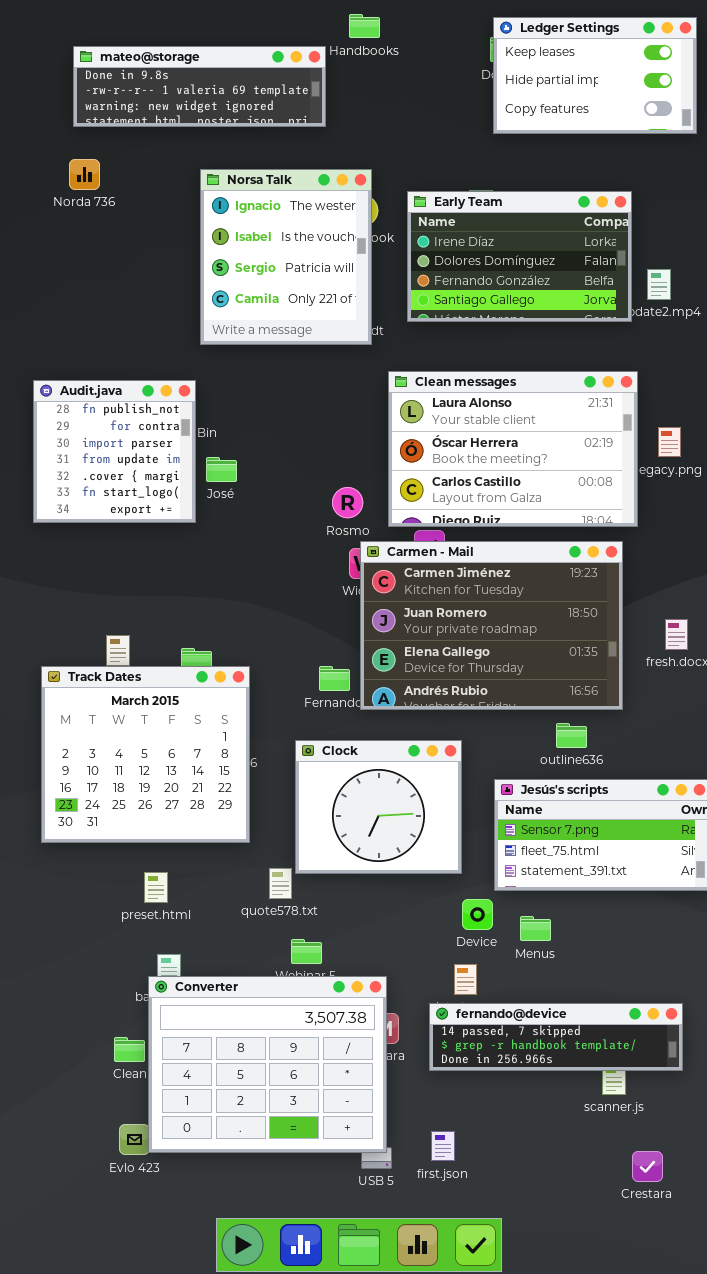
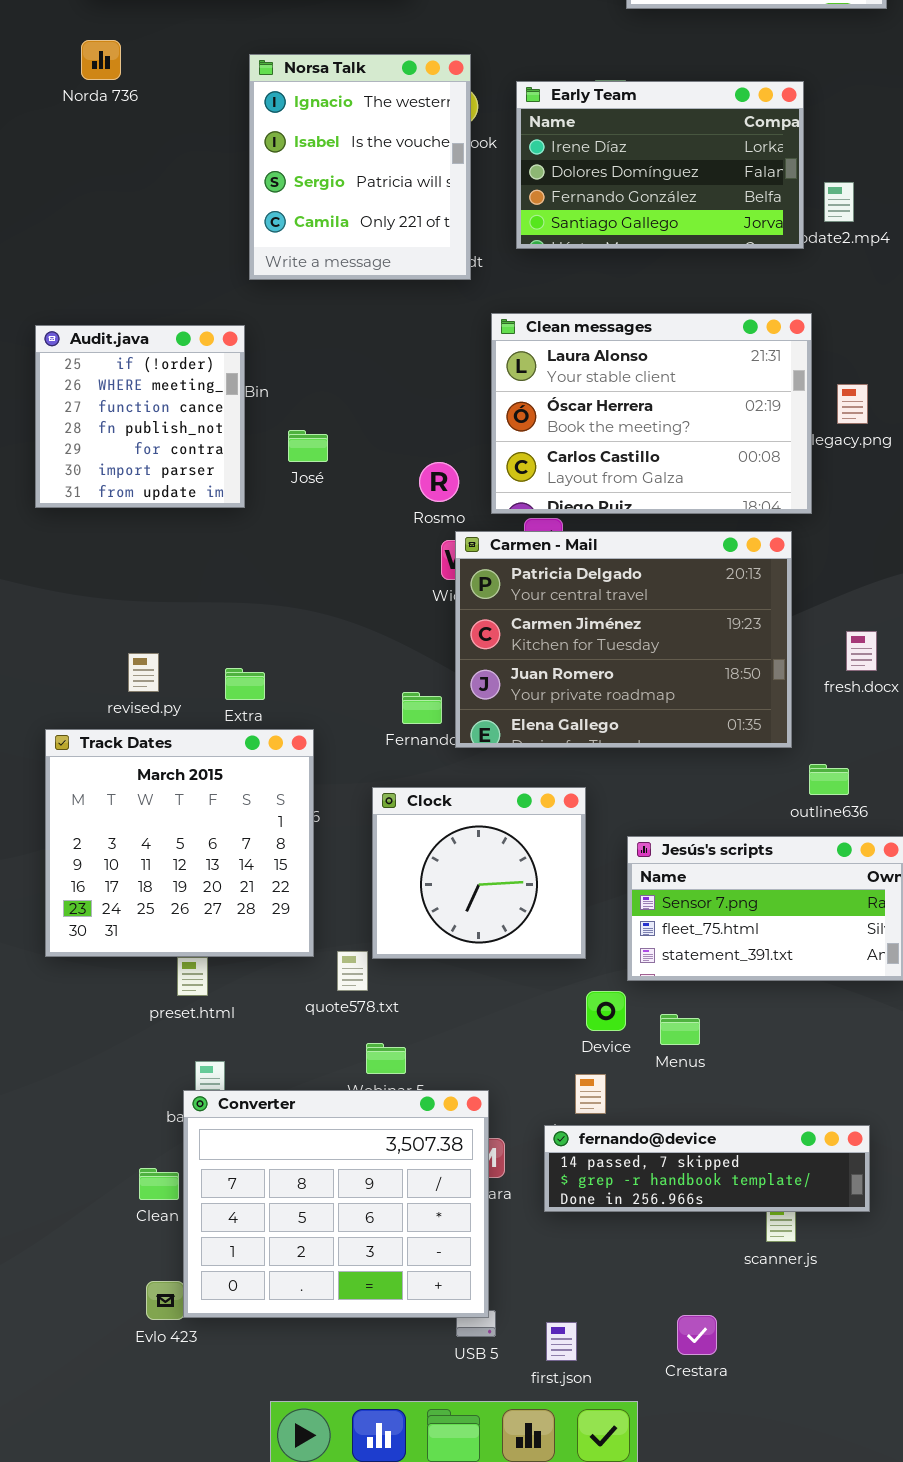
Audit.java: [33,380,196,523] -> [35,325,245,508], scrolled up 3 rows
José: [206,457,237,482] -> [288,430,328,462], moved
Carmen - Mail: [360,541,623,710] -> [455,531,792,748], scrolled up 1 row
Track Dates: [41,666,250,843] -> [45,729,314,957], moved
outline636: [556,723,587,748] -> [809,764,849,795], moved
first.json: [431,1131,455,1161] -> [546,1322,577,1361], moved
Crestara: [632,1151,663,1182] -> [677,1315,717,1355], moved

